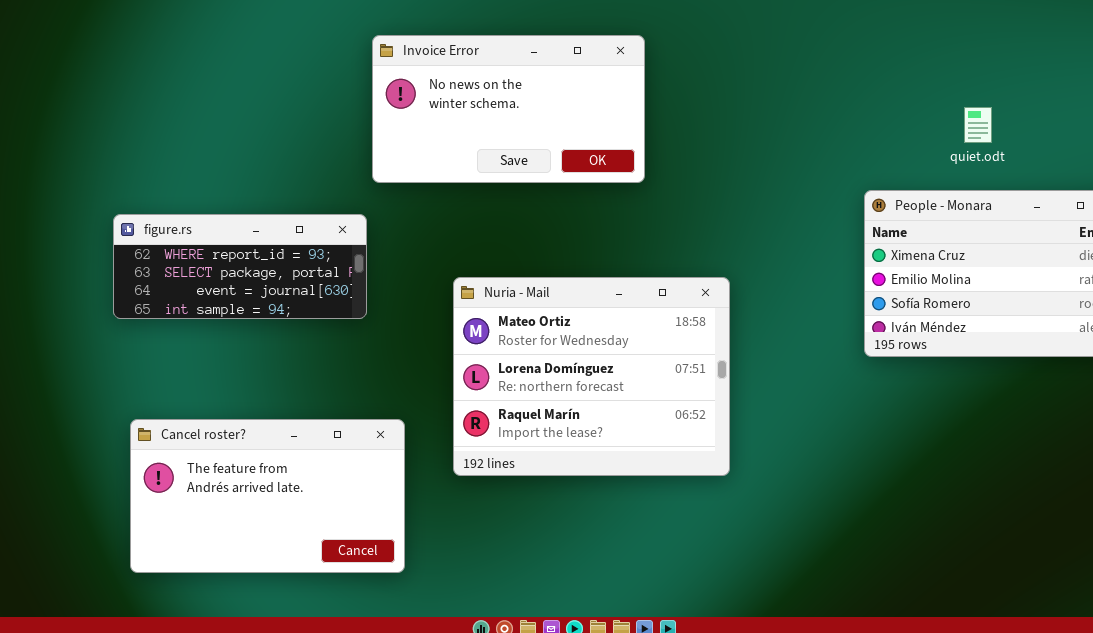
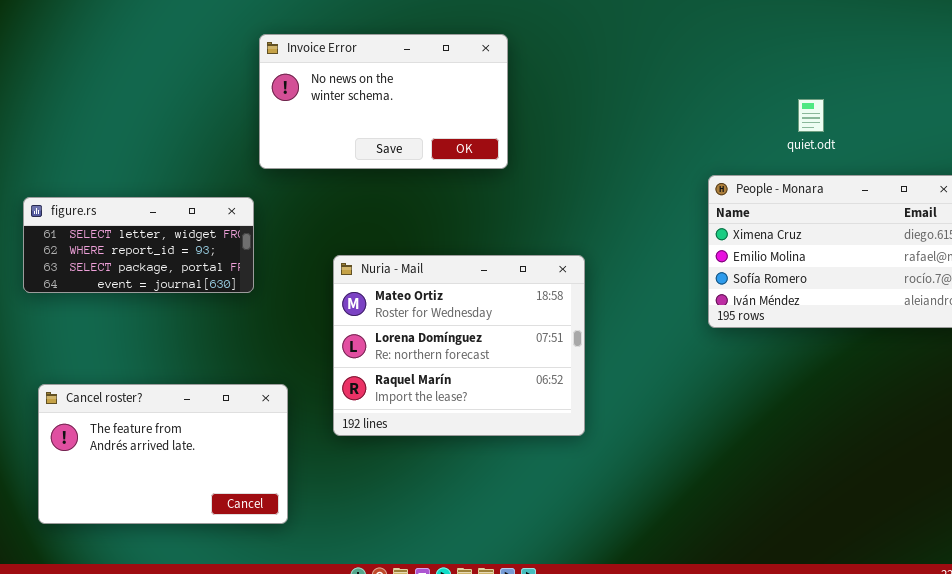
figure.rs: [113,214,367,319] -> [23,197,254,293], scrolled up 1 row

